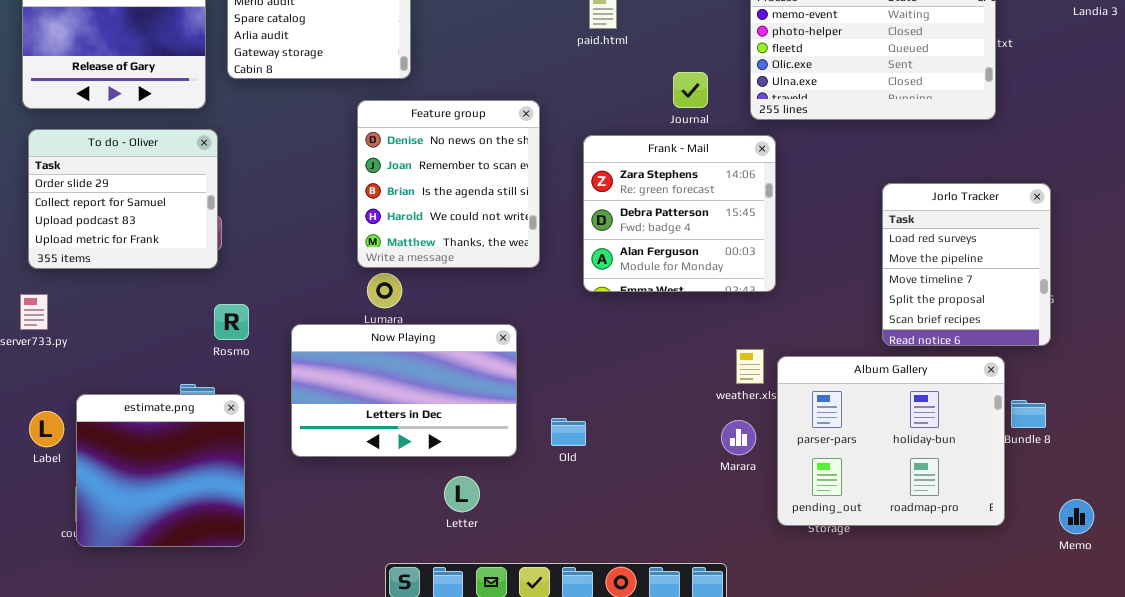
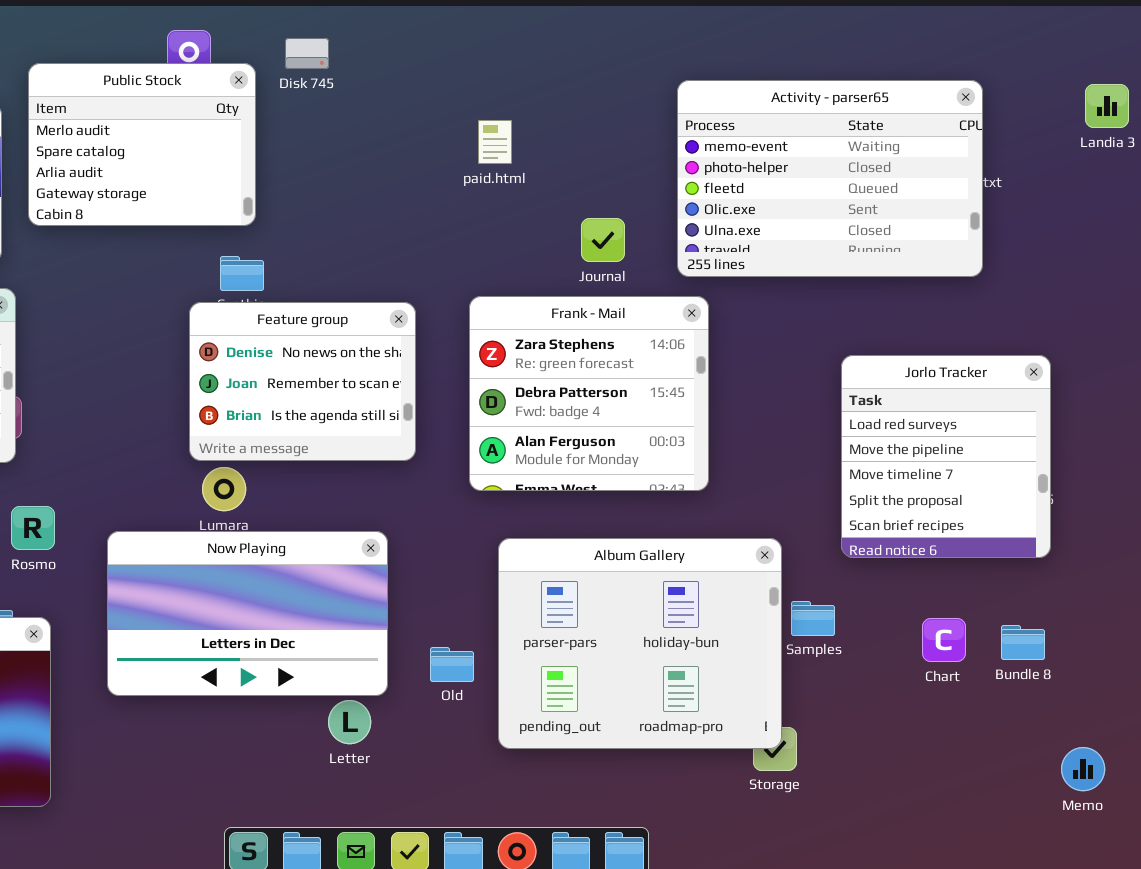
Feature group: [357,100,540,268] -> [189,302,416,461], resized
Album Gallery: [777,356,1005,526] -> [498,538,782,749], moved
Letter: [444,476,480,512] -> [328,700,371,744], moved

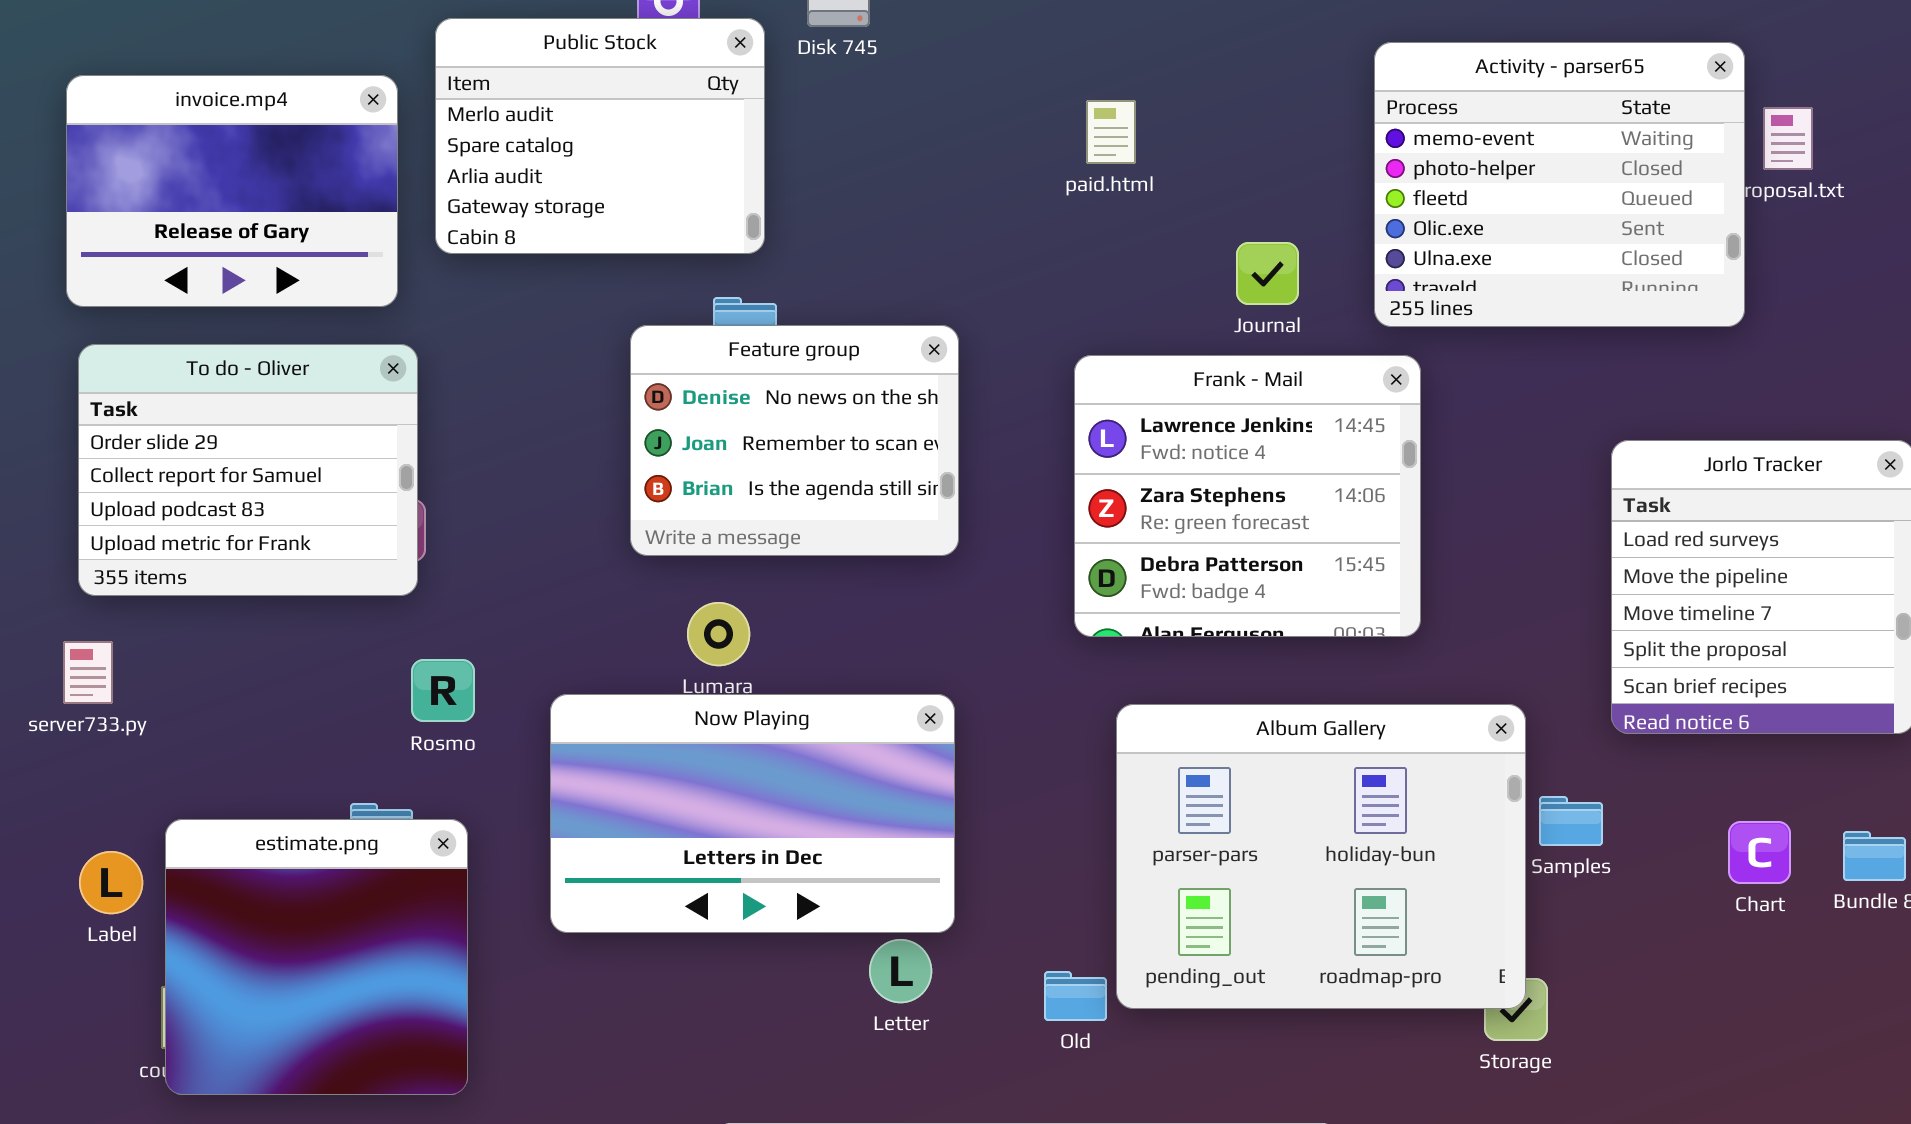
Activity - parser65: [677,80,983,277] -> [1374,42,1745,327], resized
Frank - Mail: [469,296,709,491] -> [1074,355,1421,637], scrolled up 1 row
Feature group: [189,302,416,461] -> [630,325,959,556], moved
Old: [430,647,474,682] -> [1044,971,1107,1021], moved

